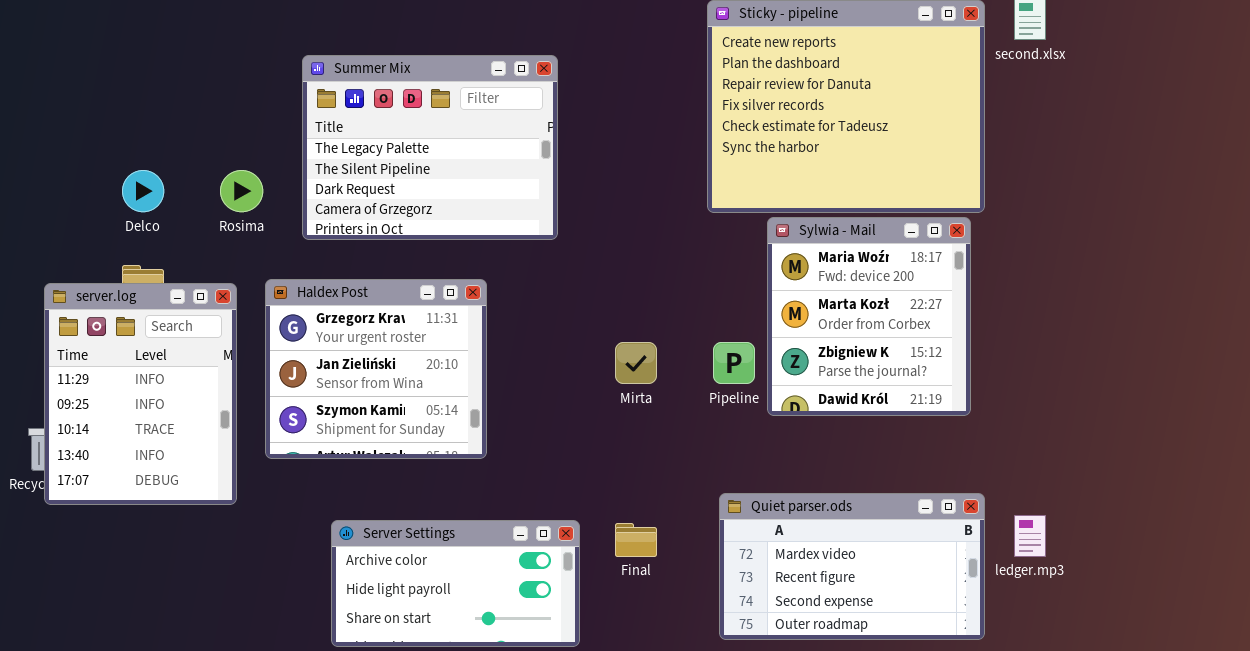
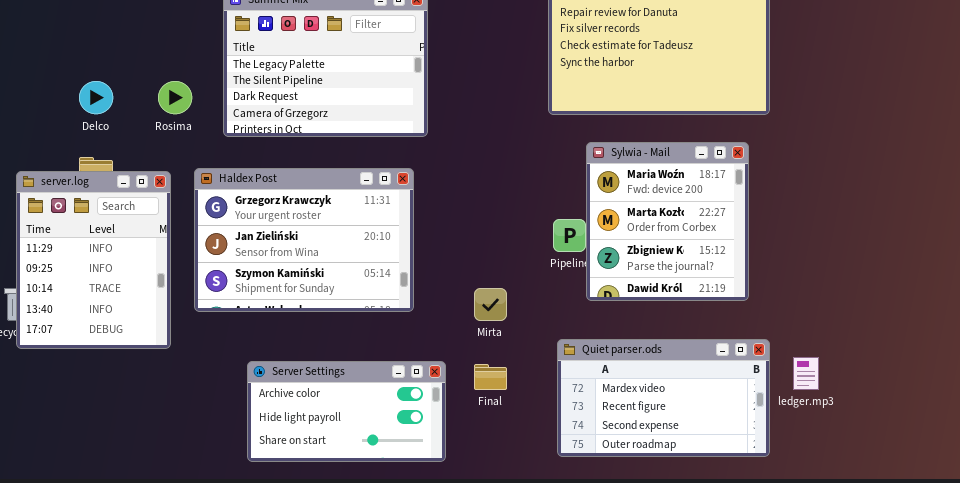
Sylwia - Mail: [767,217,971,416] -> [586,142,749,301], moved
Haldex Post: [265,279,487,459] -> [194,168,414,312], resized
Mirta: [615,342,657,384] -> [474,288,507,321], moved

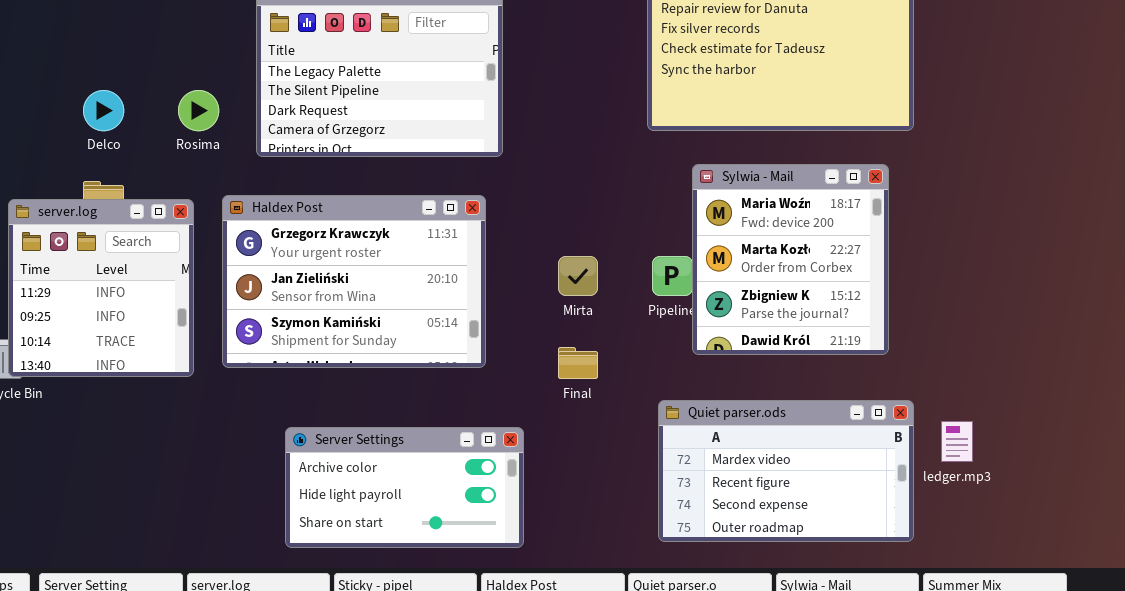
server.log: [16,171,171,349] -> [8,199,194,377], resized
Mirta: [474,288,507,321] -> [558,256,598,296], moved
Final: [474,364,507,390] -> [558,347,598,379], moved

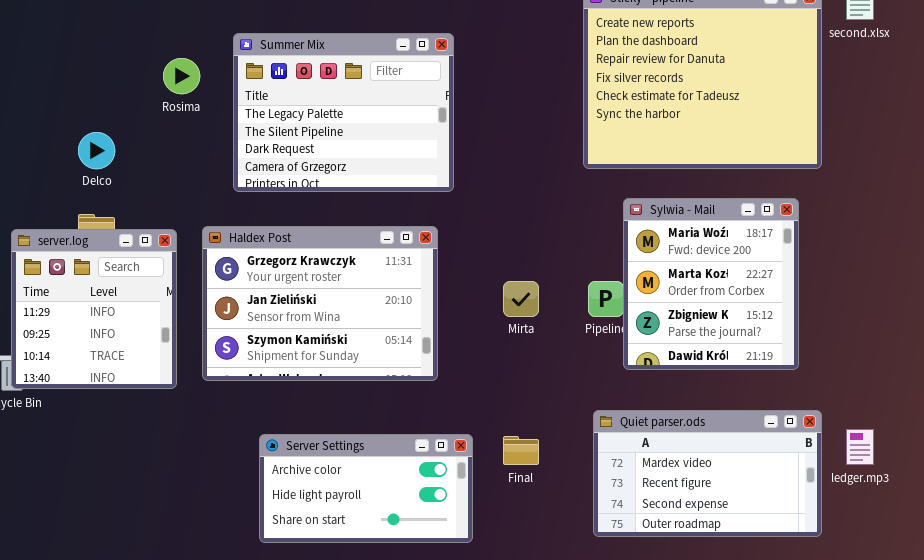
Rosima: [178,90,219,131] -> [163,58,200,94], moved
Final: [558,347,598,379] -> [503,436,539,465], moved

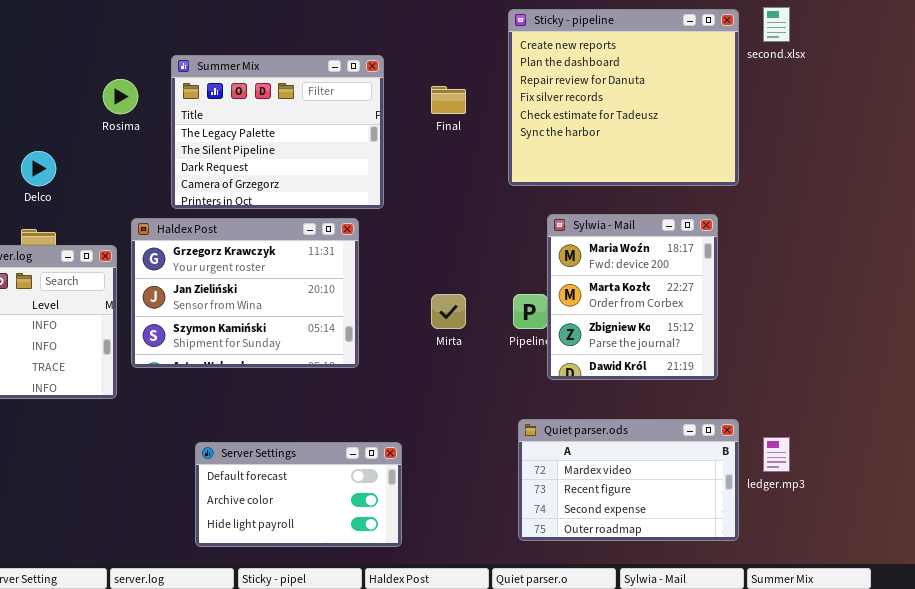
Haldex Post: [202,226,438,381] -> [131,218,359,368], moved
Server Settings: [259,434,473,543] -> [195,442,402,547], scrolled up 1 row
Final: [503,436,539,465] -> [431,86,466,114], moved

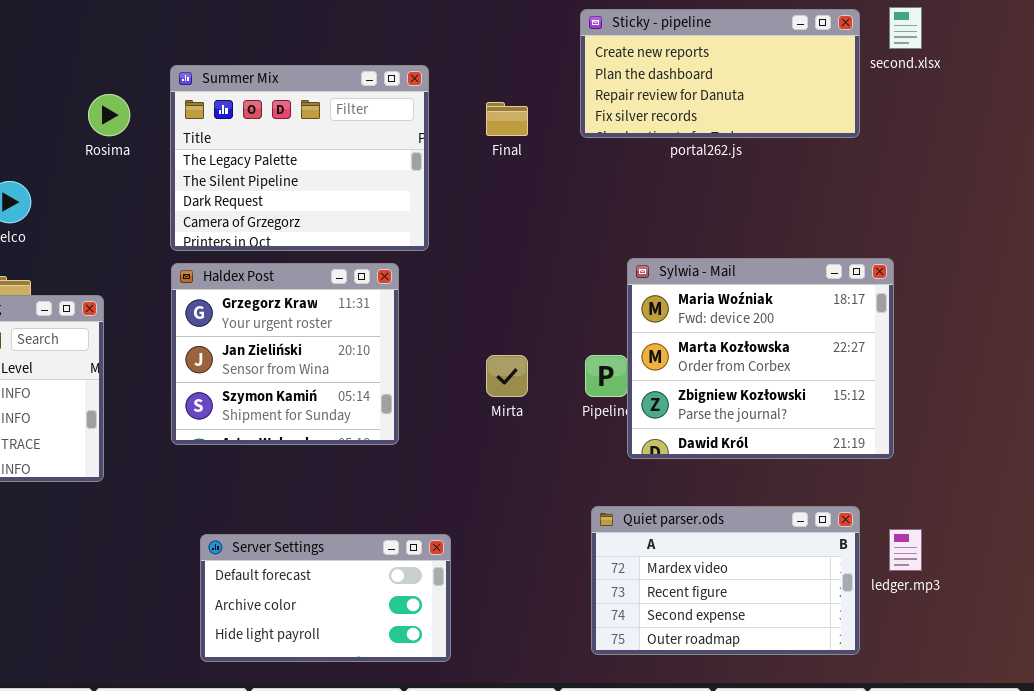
Sticky - pipeline: [508,9,739,186] -> [580,9,860,138], resized
Sylwia - Mail: [547,214,718,380] -> [627,258,894,459], resized
Haldex Post: [131,218,359,368] -> [171,263,399,445], resized

